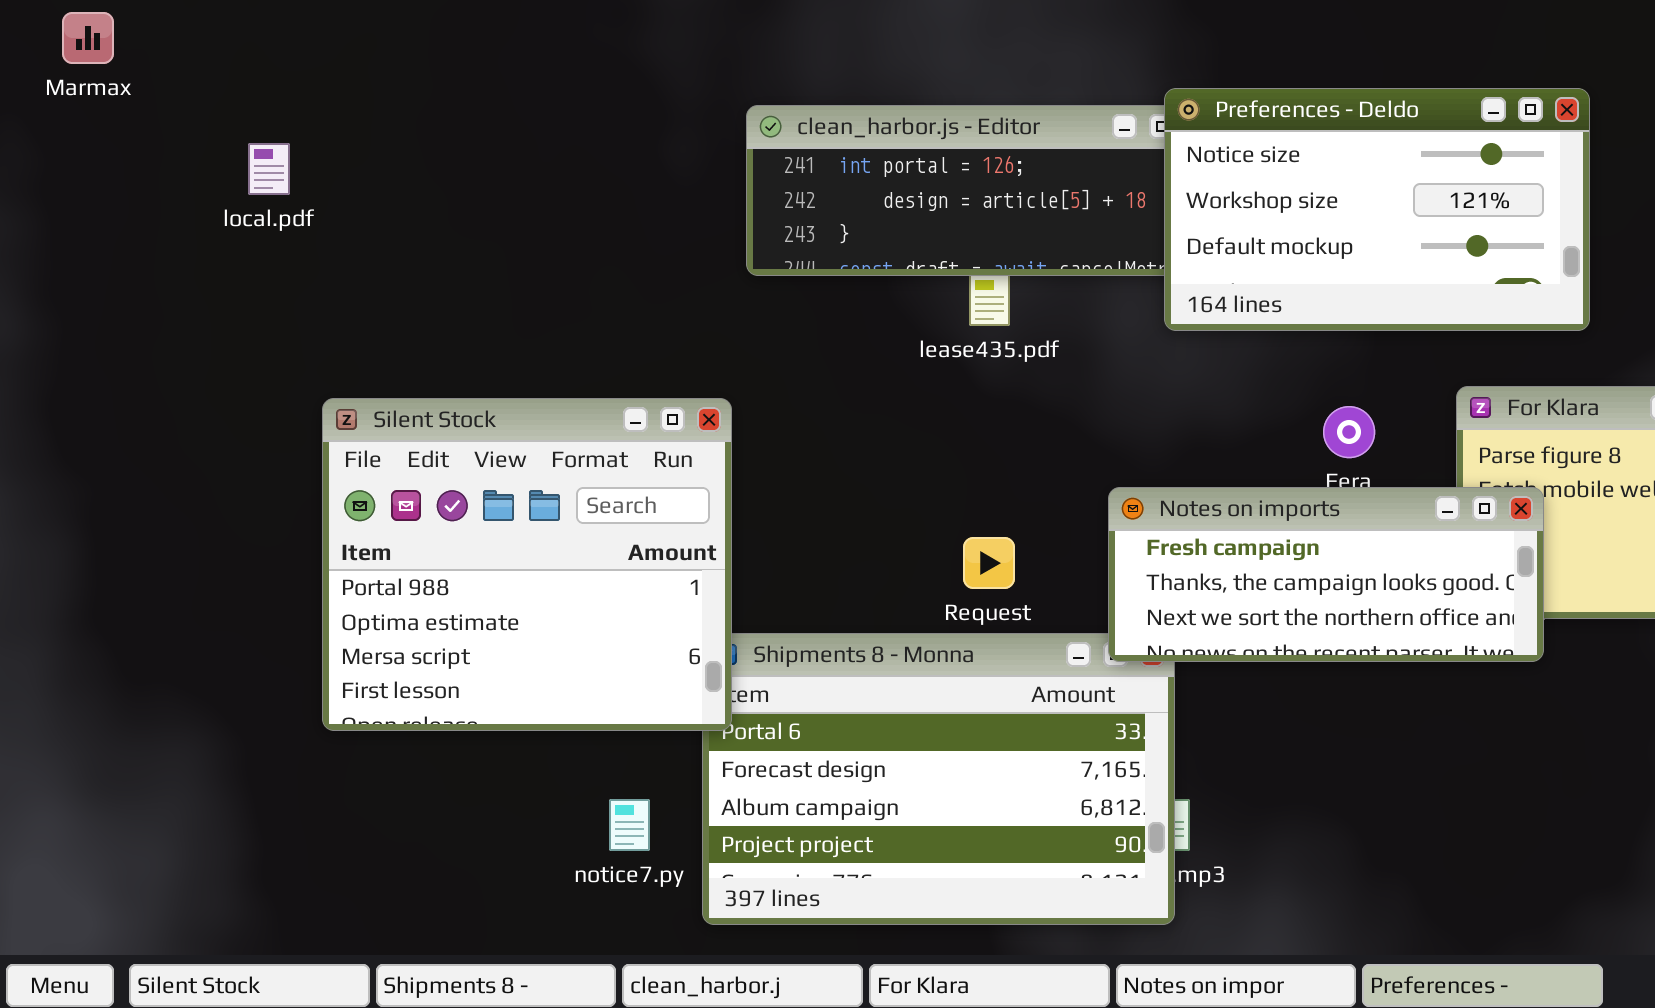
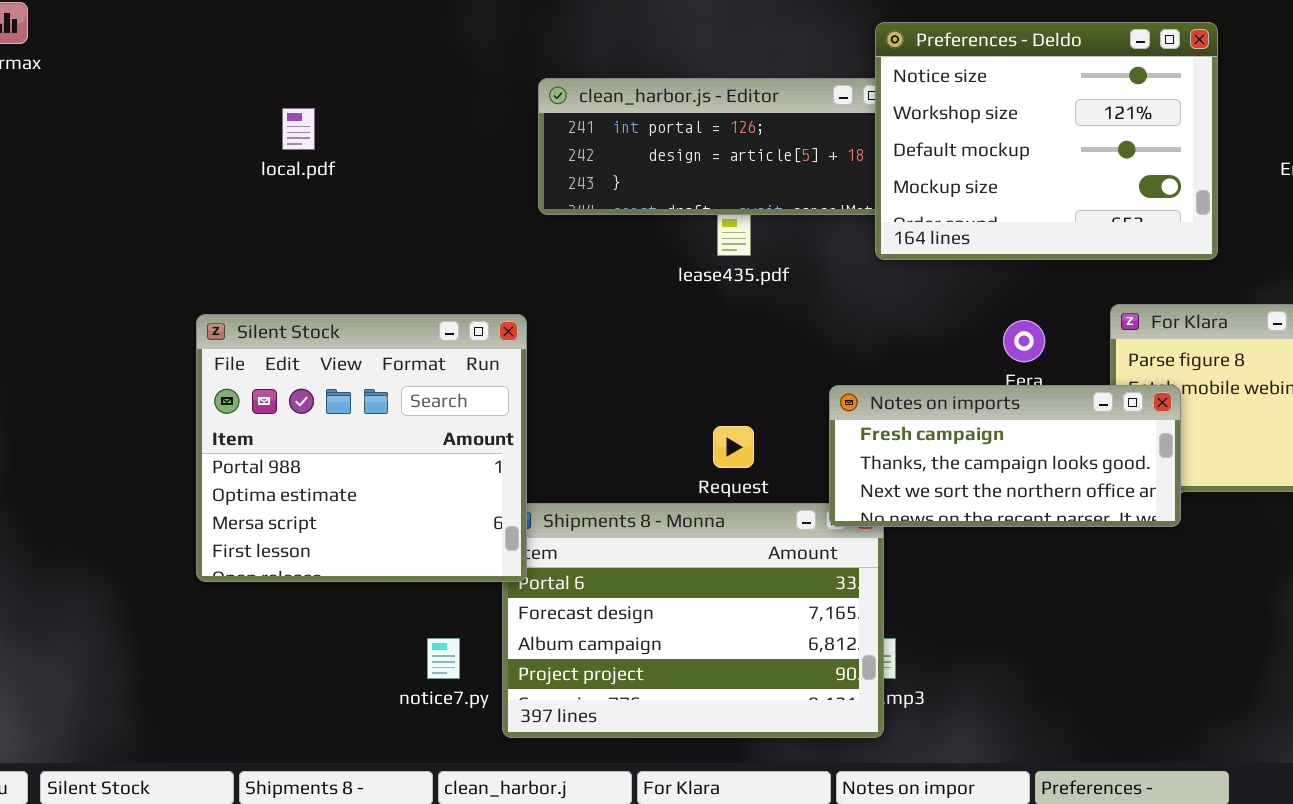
Preferences - Deldo: [1164,88,1590,331] -> [875,22,1218,260], resized
local.pdf: [248,143,290,195] -> [282,108,315,150], moved

